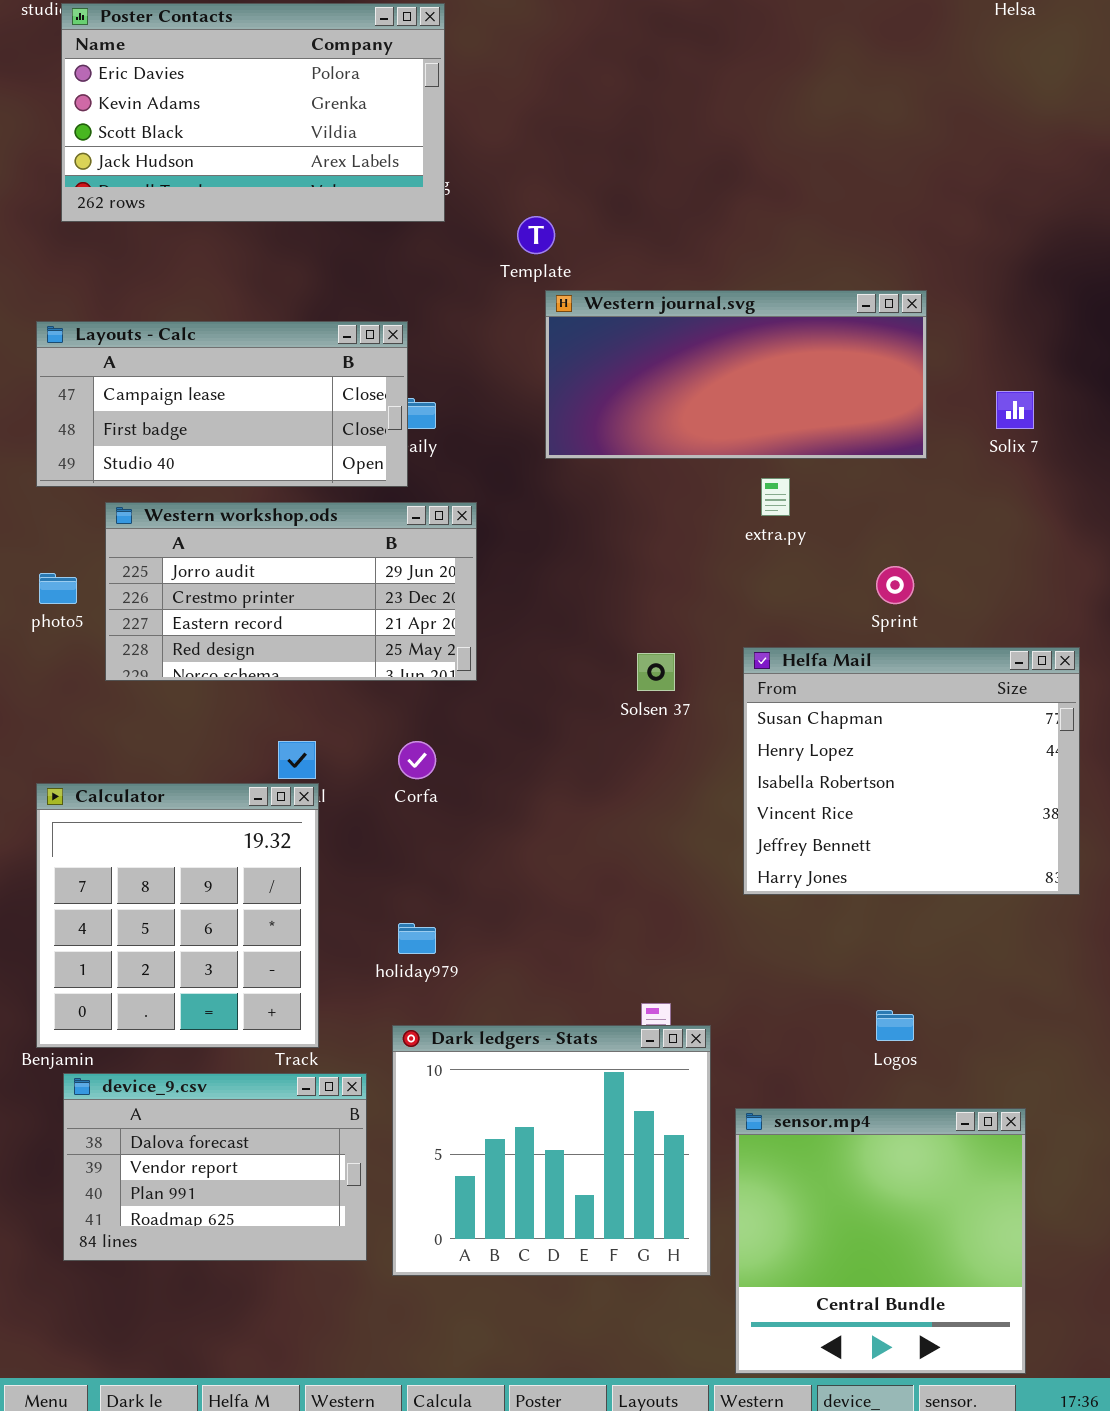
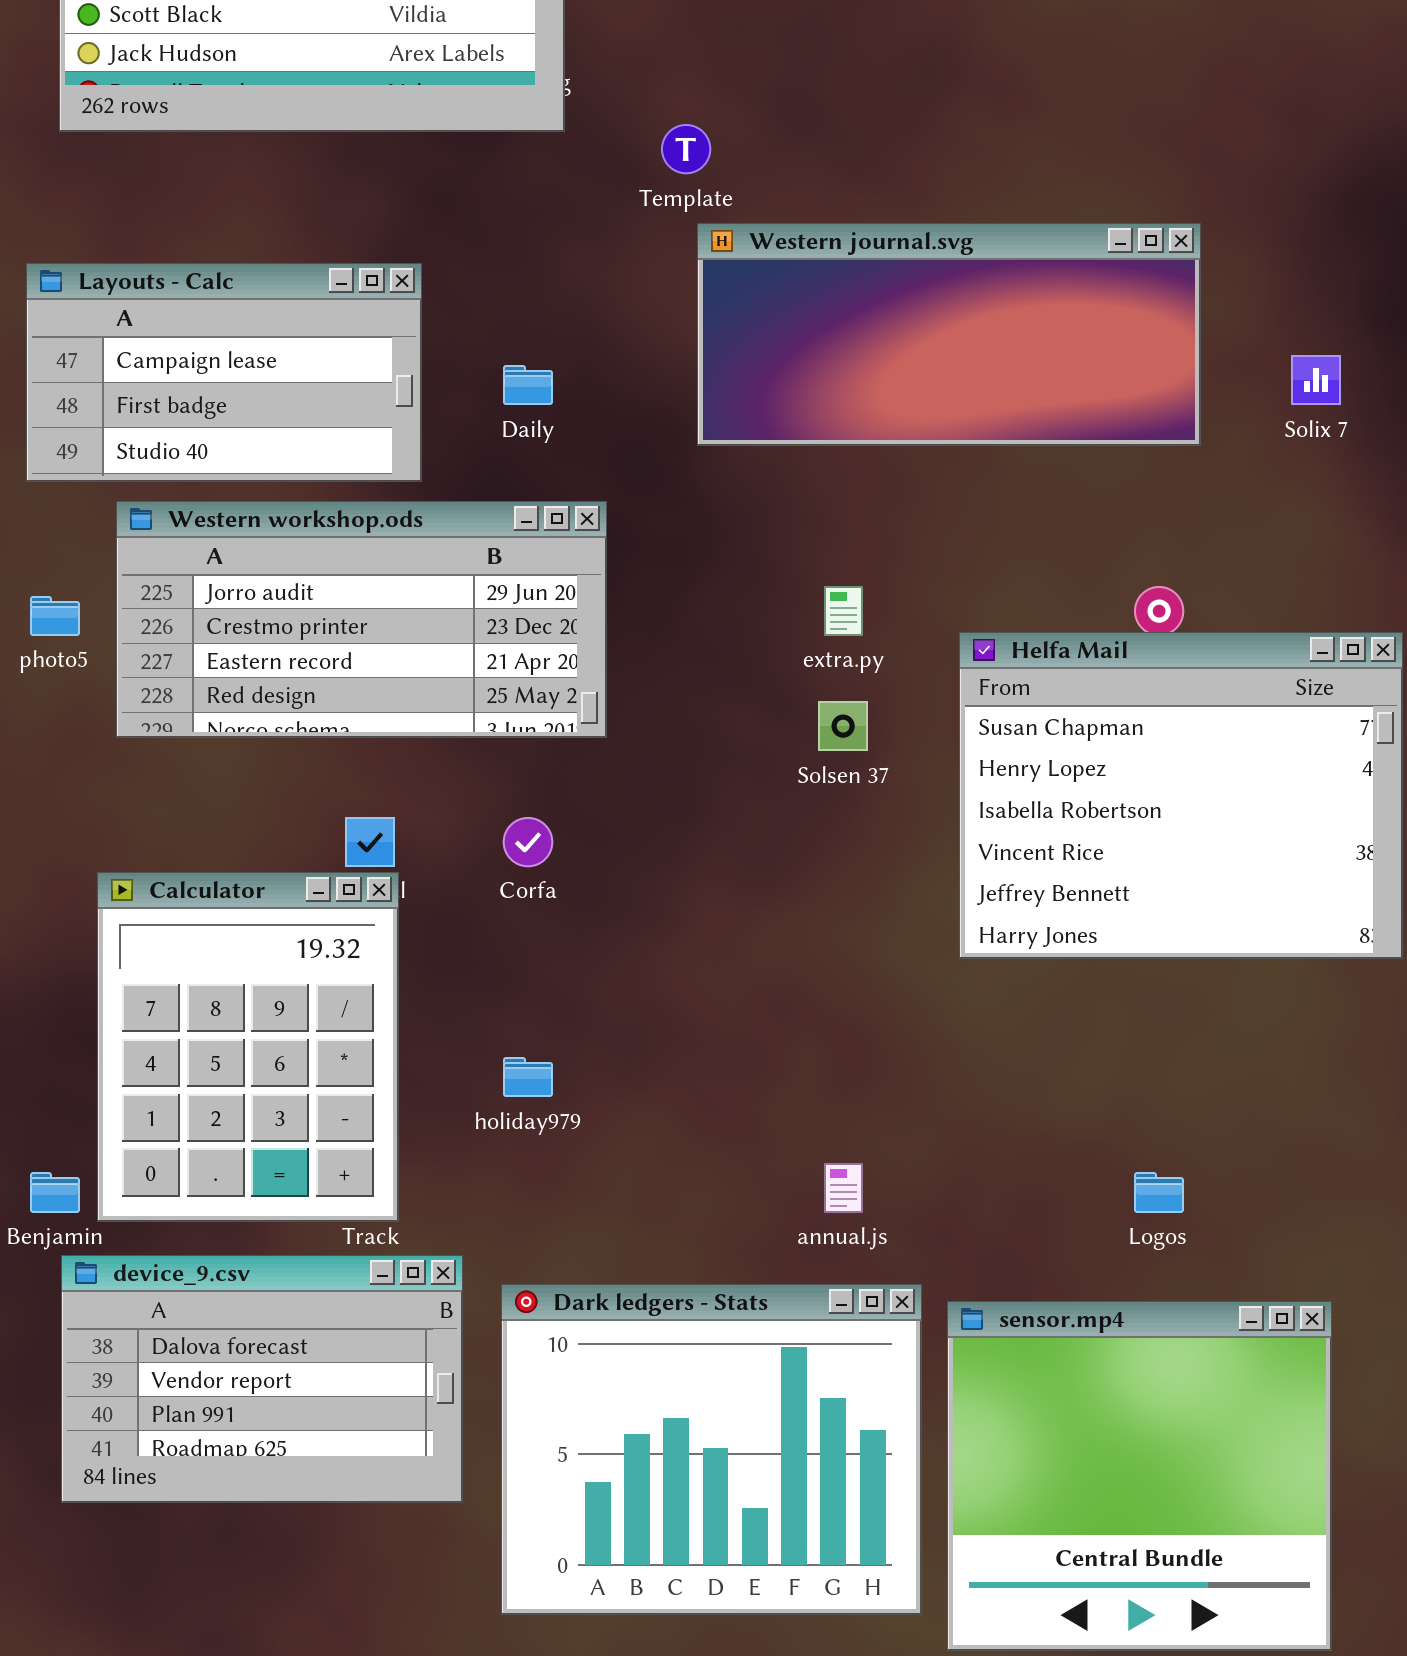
Layouts - Calc: [36,321,408,487] -> [26,263,422,482], resized
extra.py: [761,478,790,516] -> [824,586,863,636], moved
Helfa Mail: [743,647,1080,895] -> [959,632,1403,959], moved
Calculator: [36,783,319,1048] -> [97,872,399,1222], resized
Dark ledgers - Stats: [392,1025,711,1276] -> [501,1284,922,1615], moved

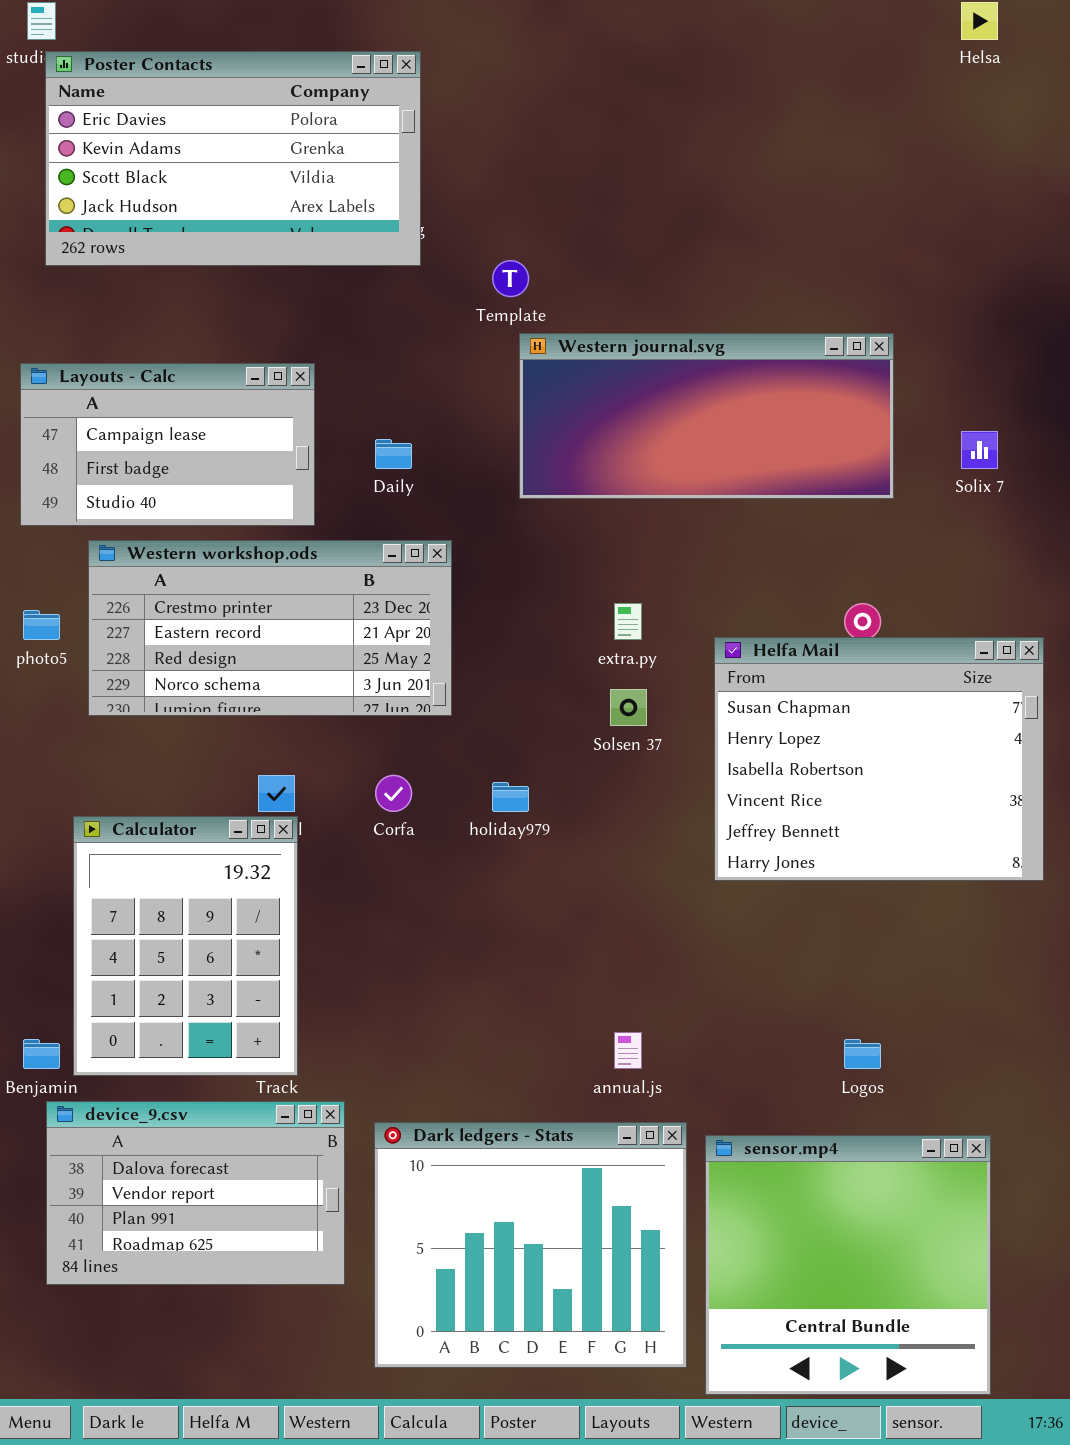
Western workshop.ods: [116,501,607,738] -> [88,540,452,716], scrolled down 1 row
holiday979: [503,1057,553,1097] -> [492,782,529,812], moved

